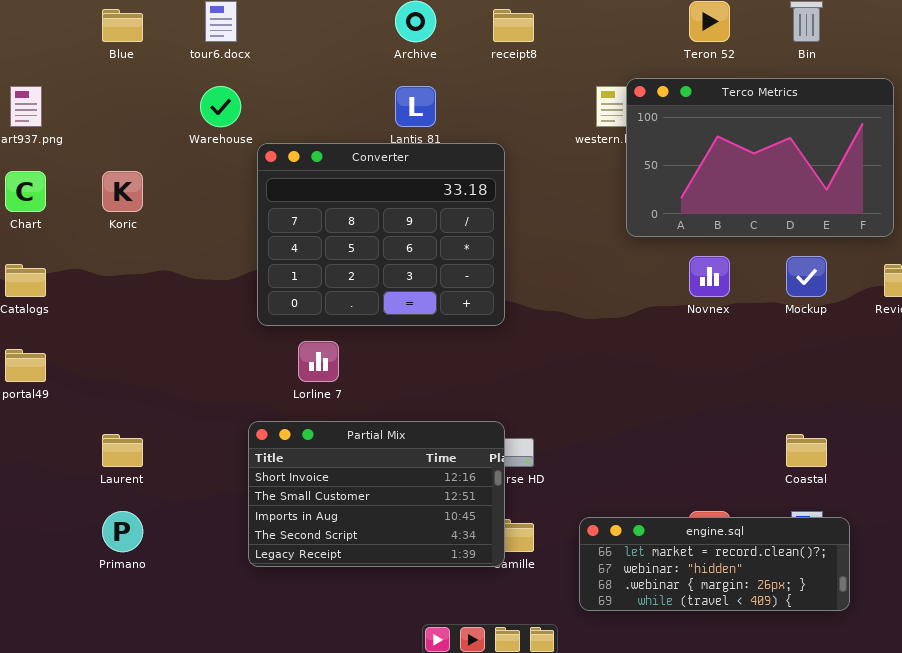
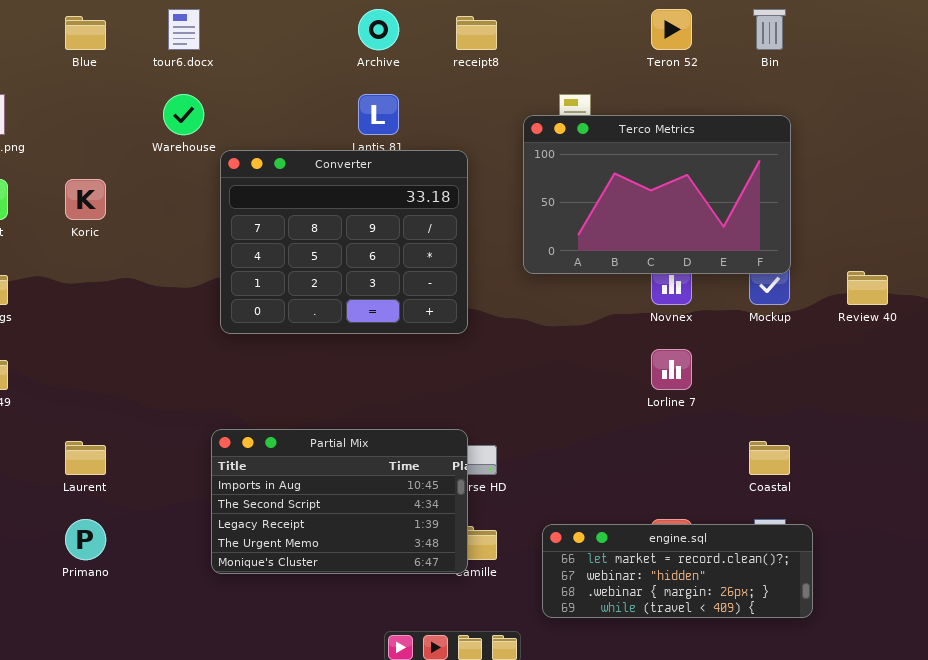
Terco Metrics: [626,78,894,237] -> [523,115,791,274], moved
Lorline 7: [298,341,339,382] -> [651,349,692,390], moved
Partial Mix: [248,421,505,567] -> [211,429,468,574], scrolled down 2 rows

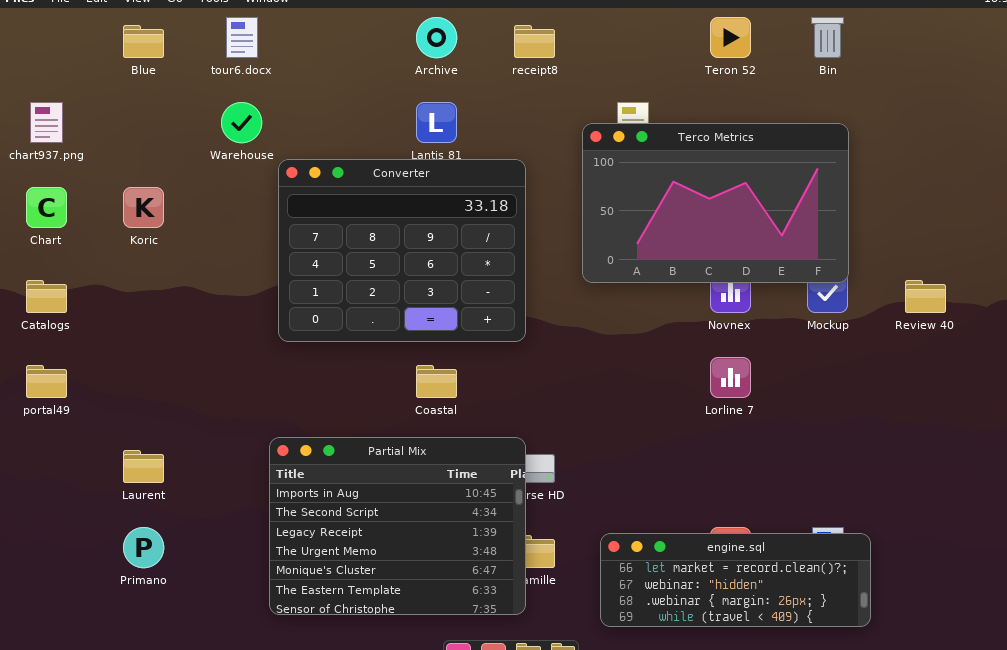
Partial Mix: [211,429,468,574] -> [269,437,526,615], resized
Coastal: [749,441,790,475] -> [416,365,457,398], moved

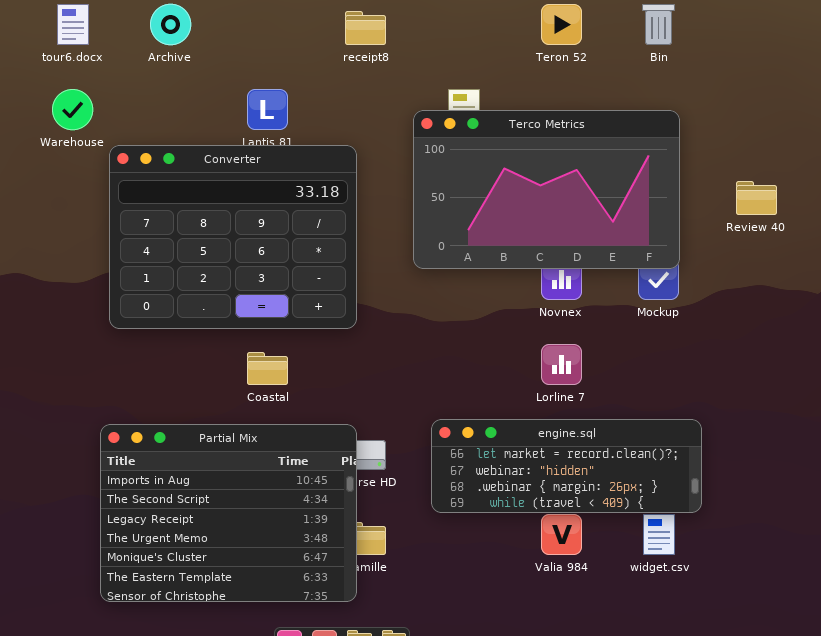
Archive: [416,17,457,58] -> [150,4,191,45], moved
Review 40: [905,280,946,313] -> [736,181,777,215], moved
engine.sql: [600,533,871,627] -> [431,419,702,513], moved

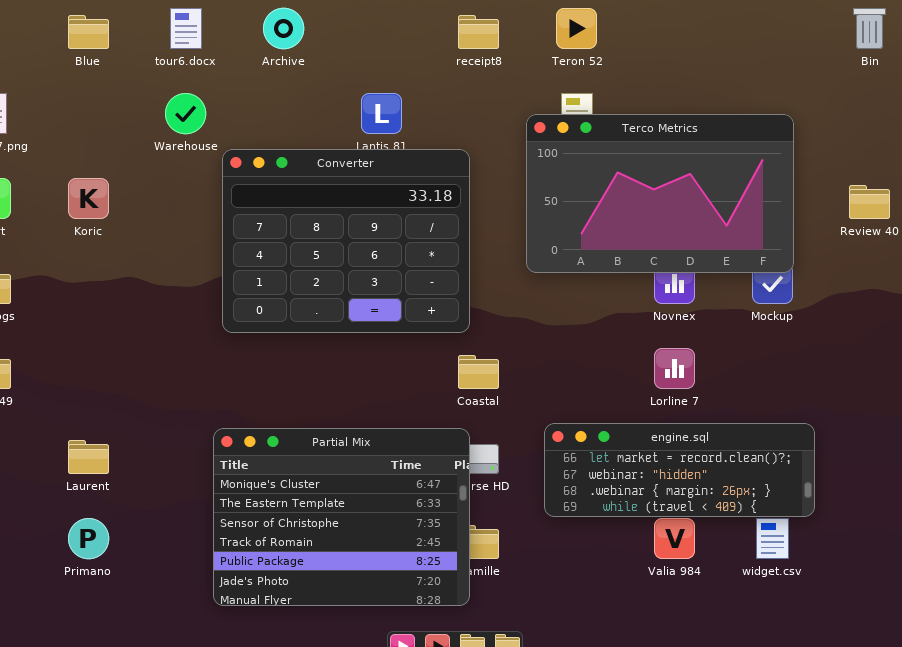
Teron 52: [541,4,582,45] -> [556,8,597,49], moved
Bin: [642,4,675,45] -> [853,8,886,49], moved
Coastal: [247,352,288,385] -> [458,355,499,389], moved
Partial Mix: [100,424,357,602] -> [213,428,470,606], scrolled down 4 rows

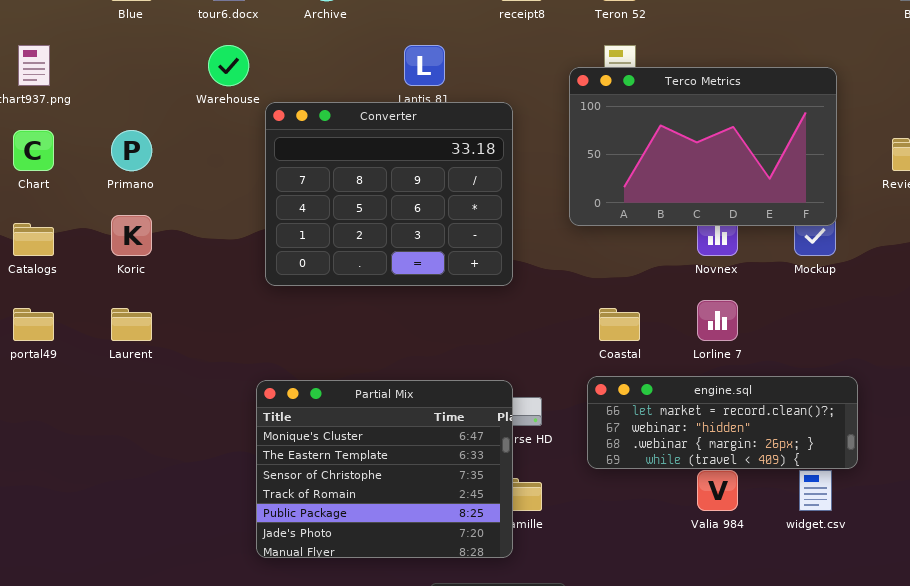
Koric: [68,178,109,219] -> [111,215,152,256], moved
Coastal: [458,355,499,389] -> [599,308,640,341], moved
Laurent: [68,440,109,474] -> [111,308,152,341], moved
Primano: [68,518,109,559] -> [111,130,152,171], moved

